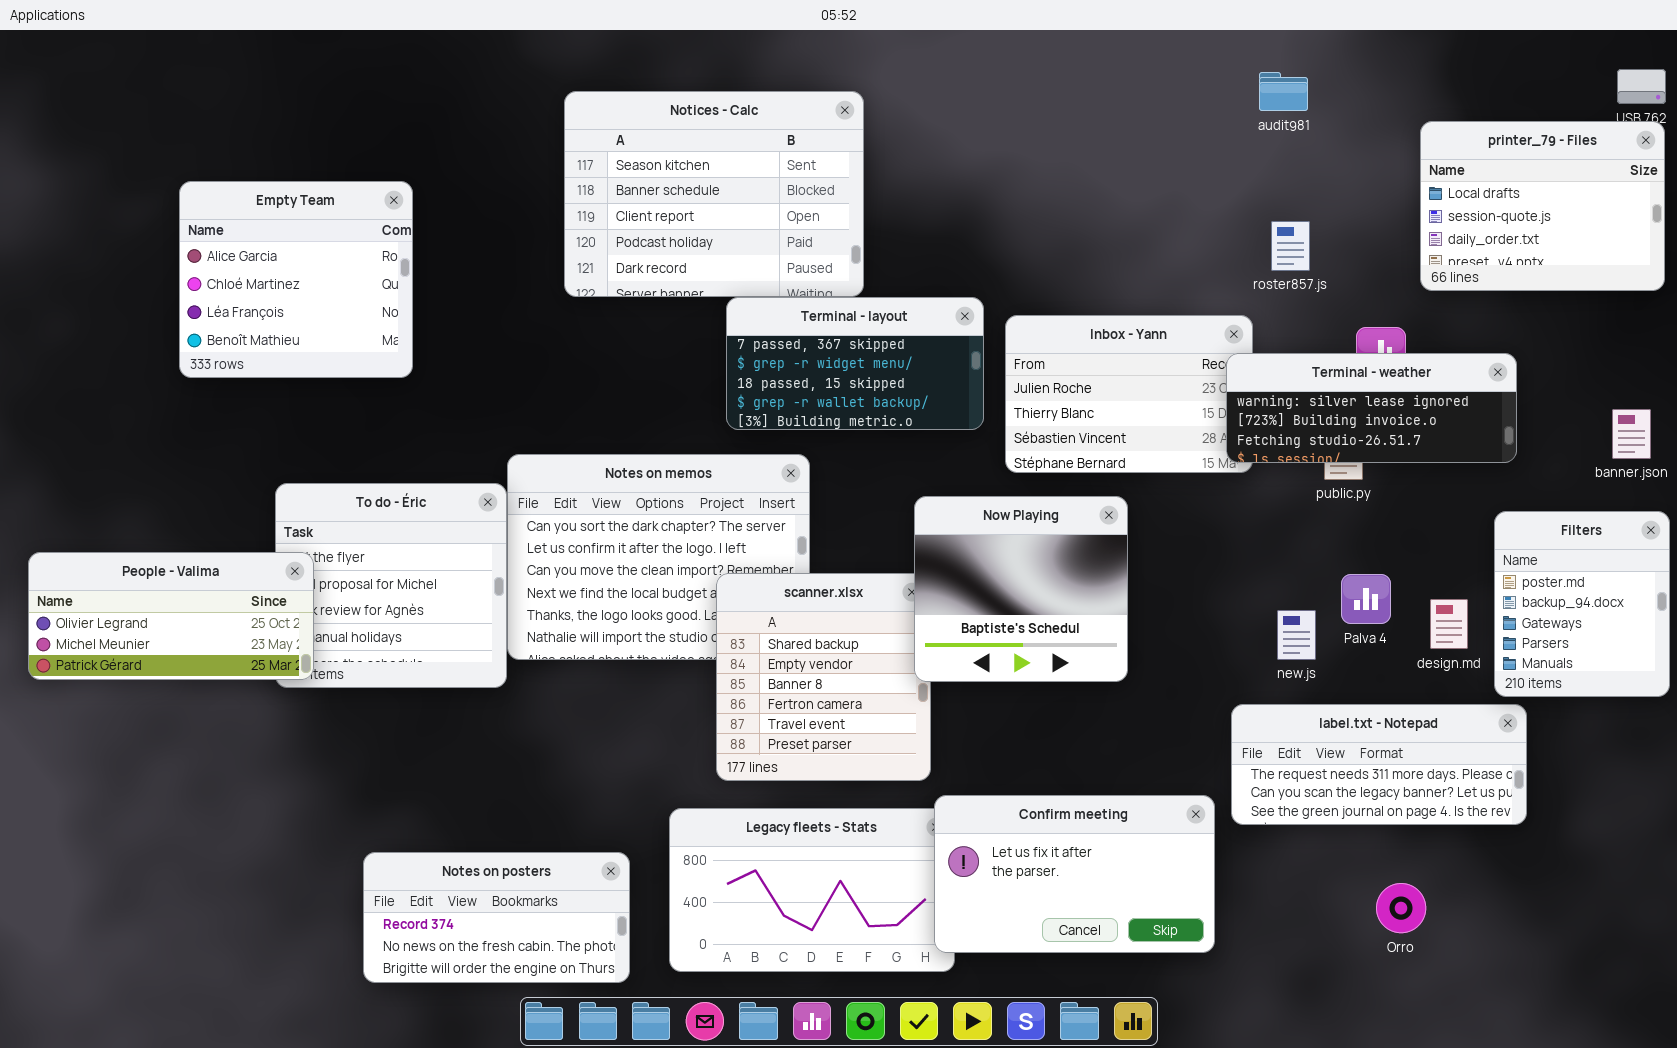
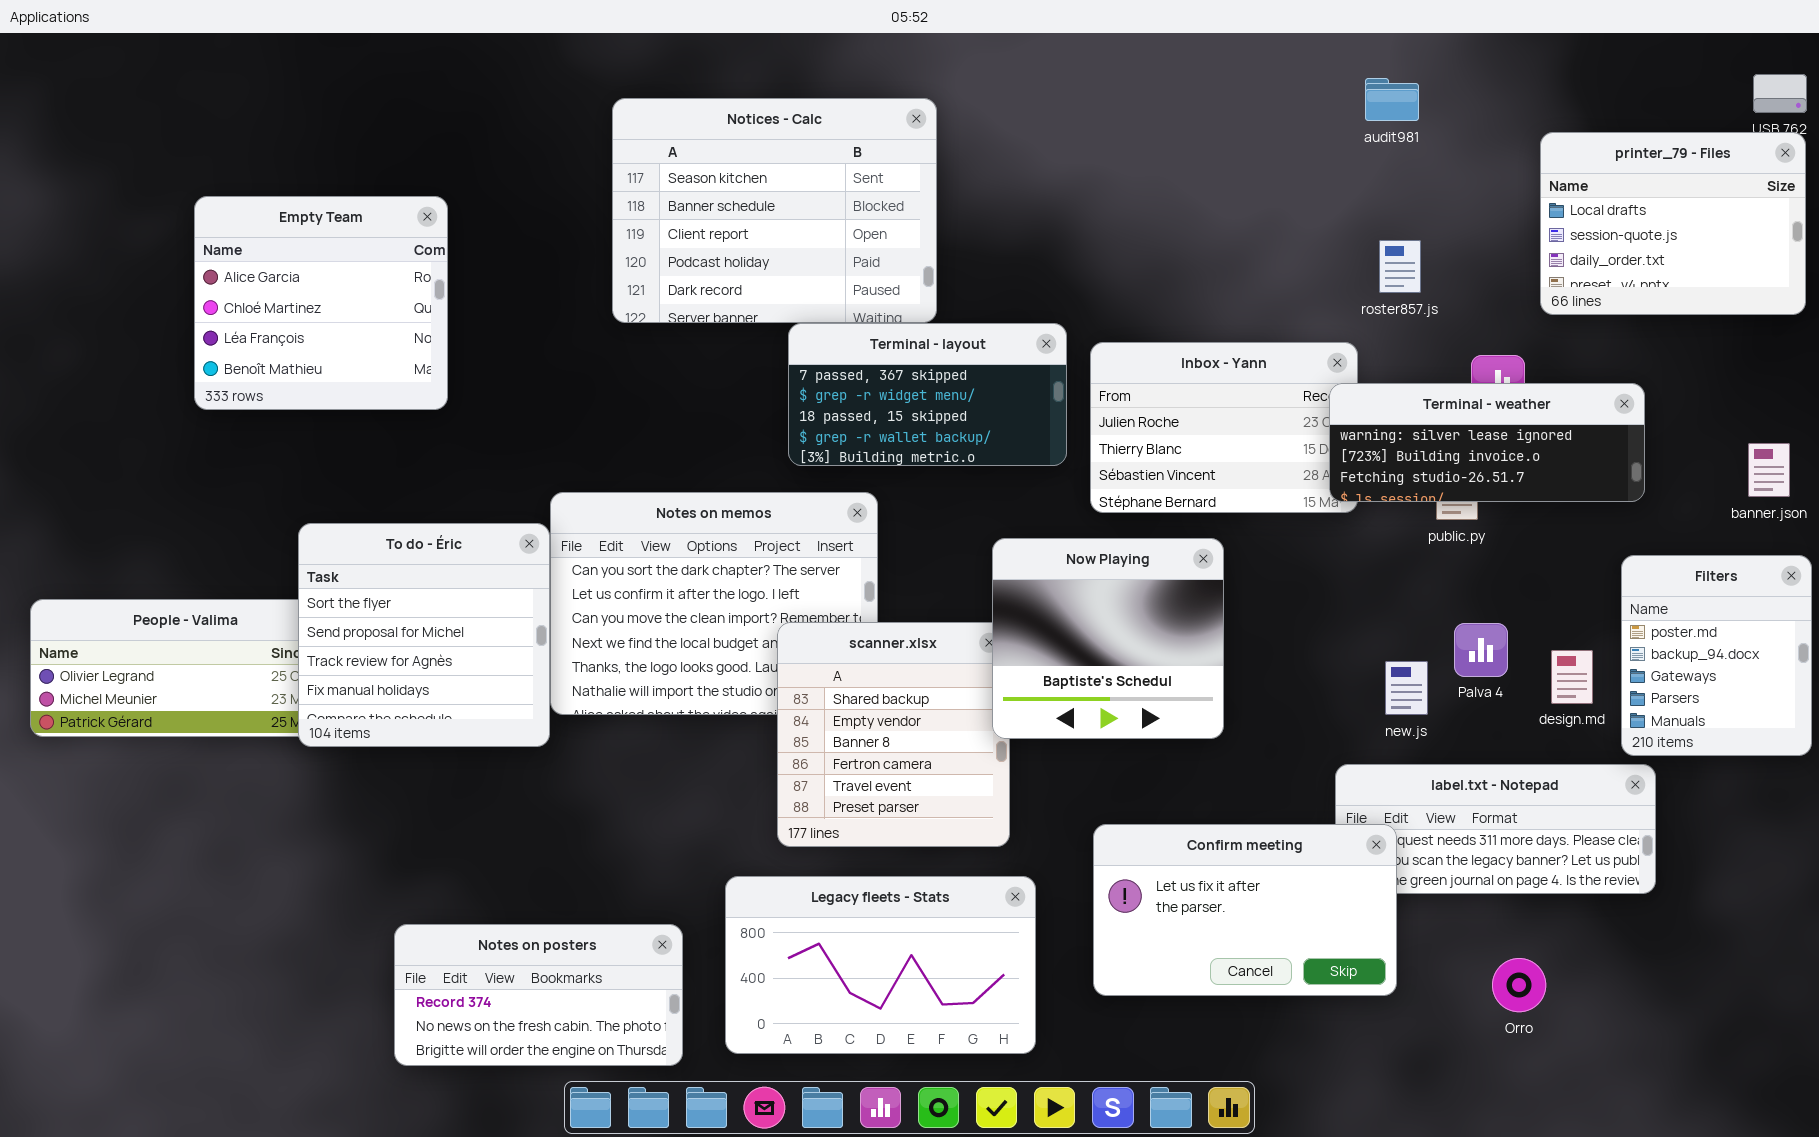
To do - Éric: [275,483,507,688] -> [298,523,550,747], raised
Confirm meeting: [934,795,1215,953] -> [1093,824,1397,996], moved

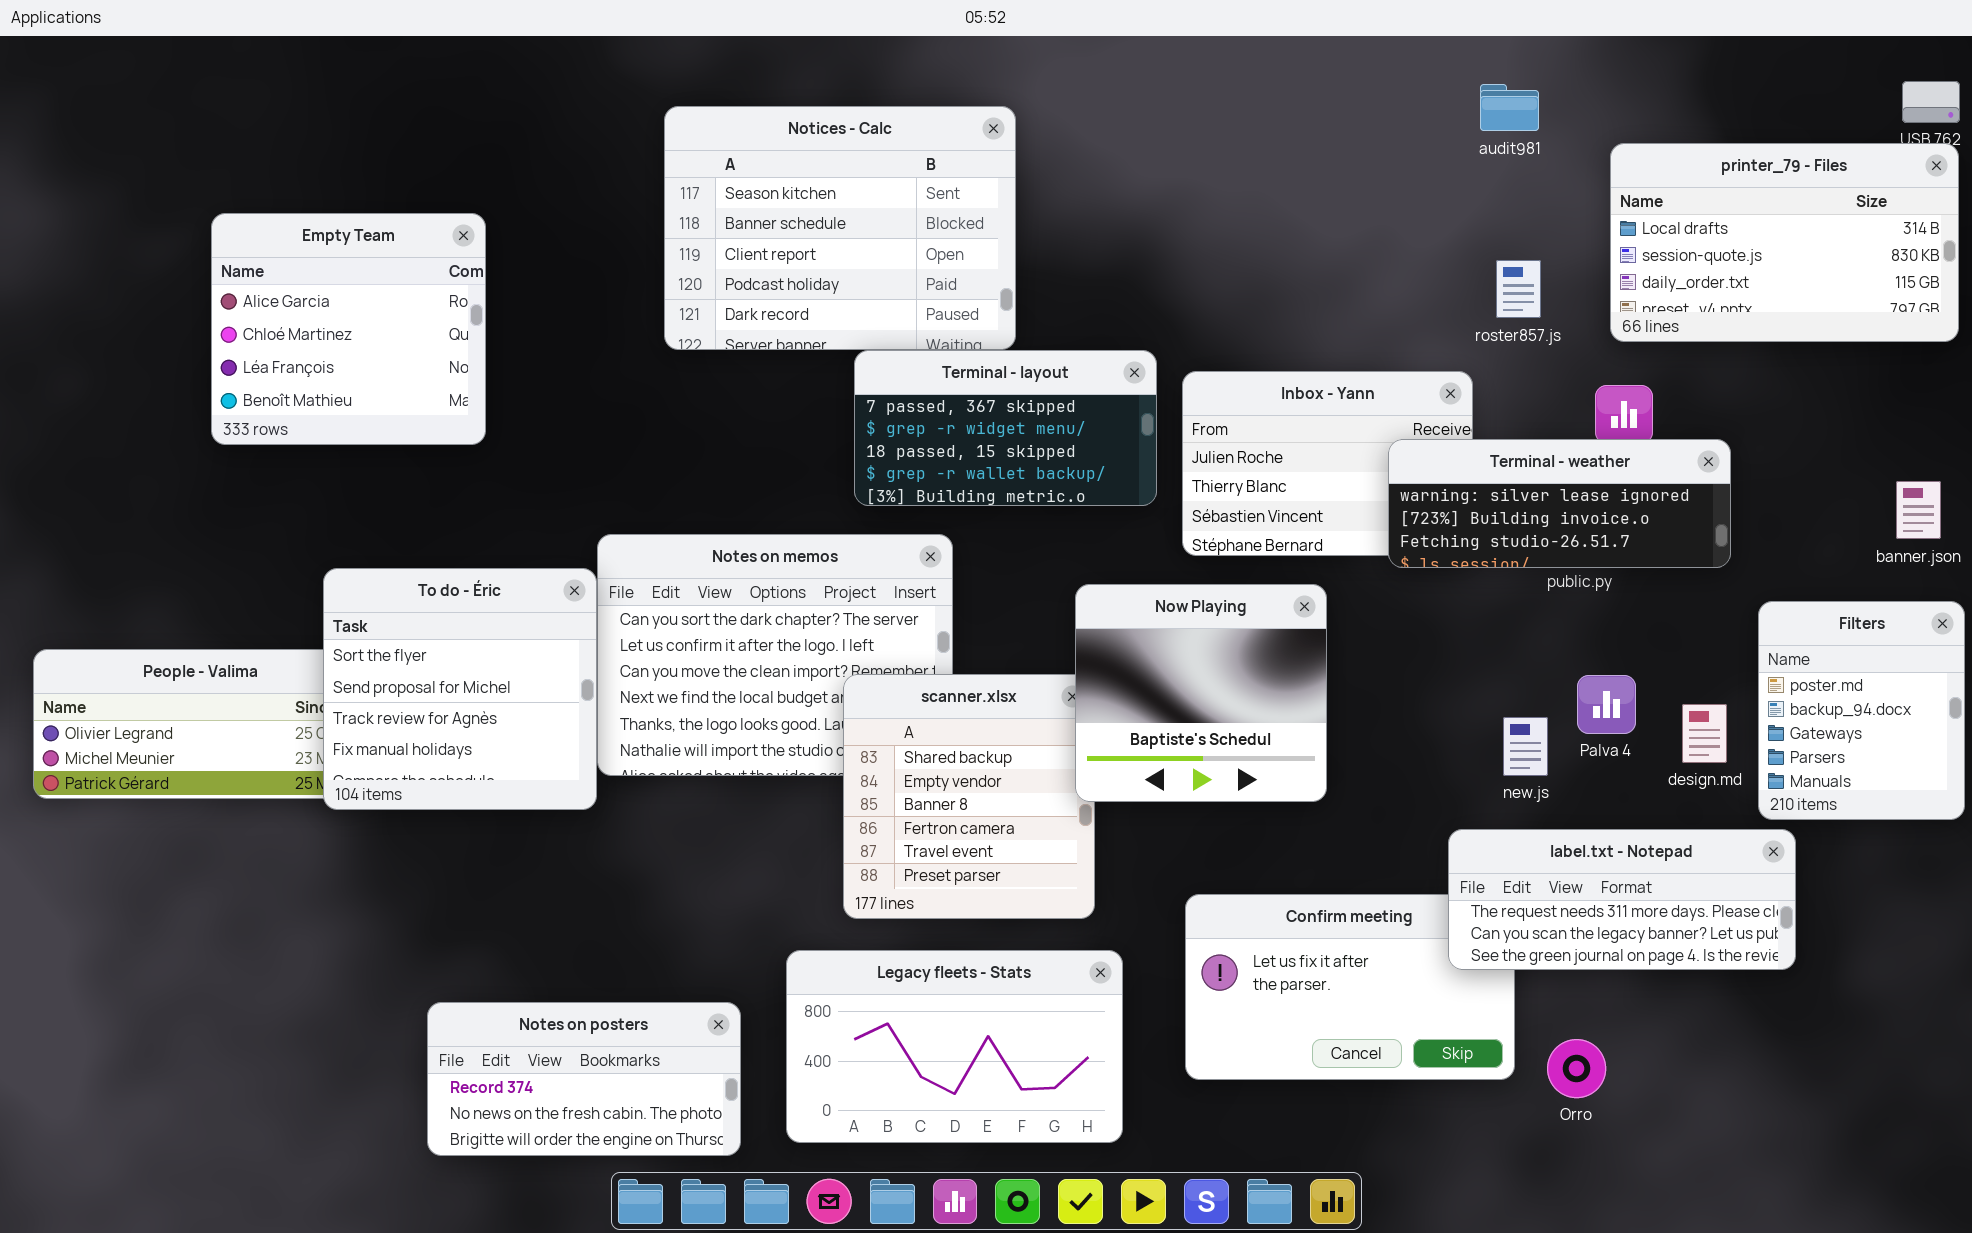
printer_79 - Files: [1540,132,1806,315] -> [1610,143,1959,342], resized
Terminal - weather: [1329,383,1645,502] -> [1388,439,1731,568], moved
label.txt - Notepad: [1335,764,1656,894] -> [1448,829,1796,970], raised
Orro: [1492,958,1546,1012] -> [1547,1039,1606,1098], moved

